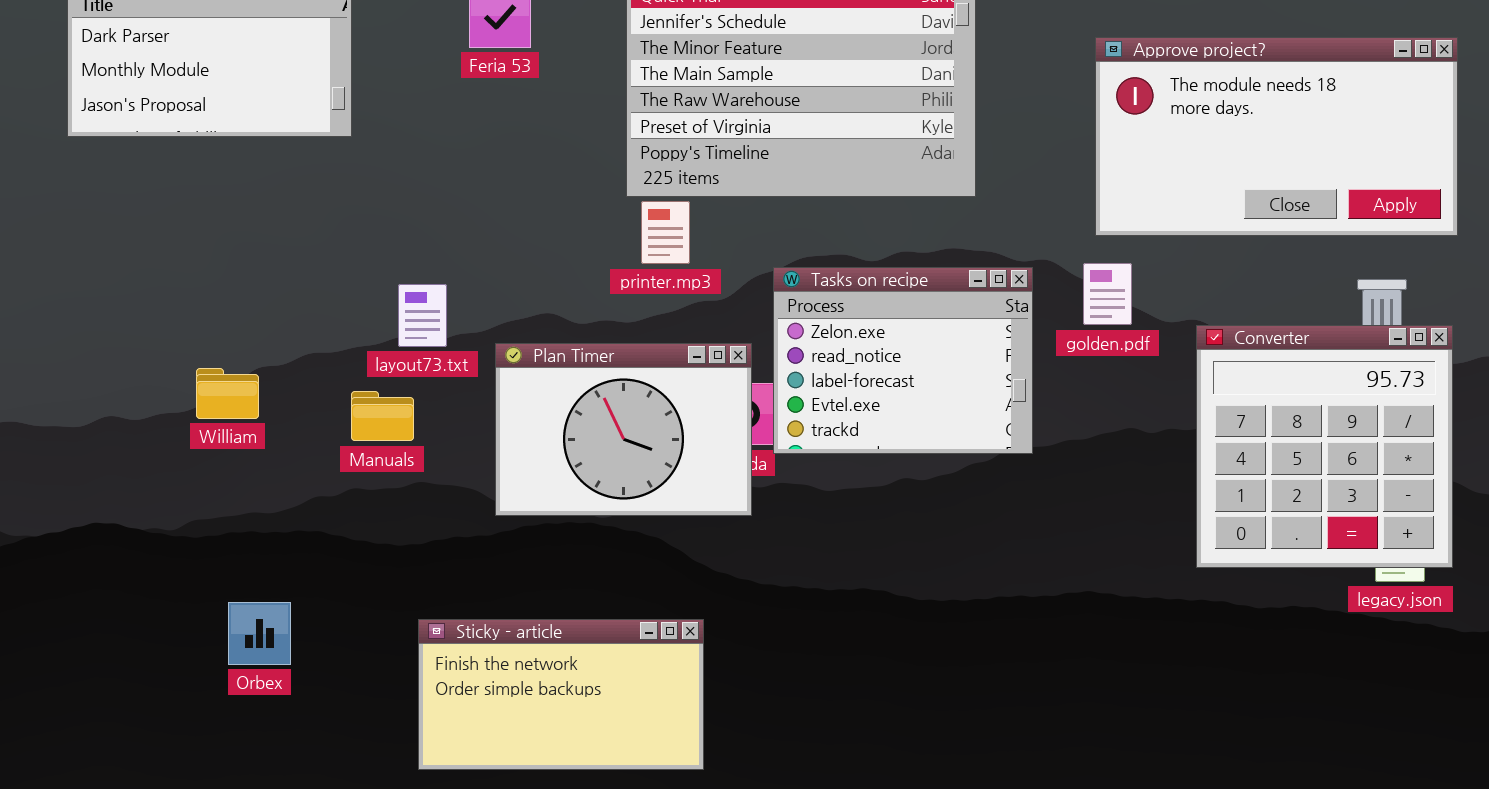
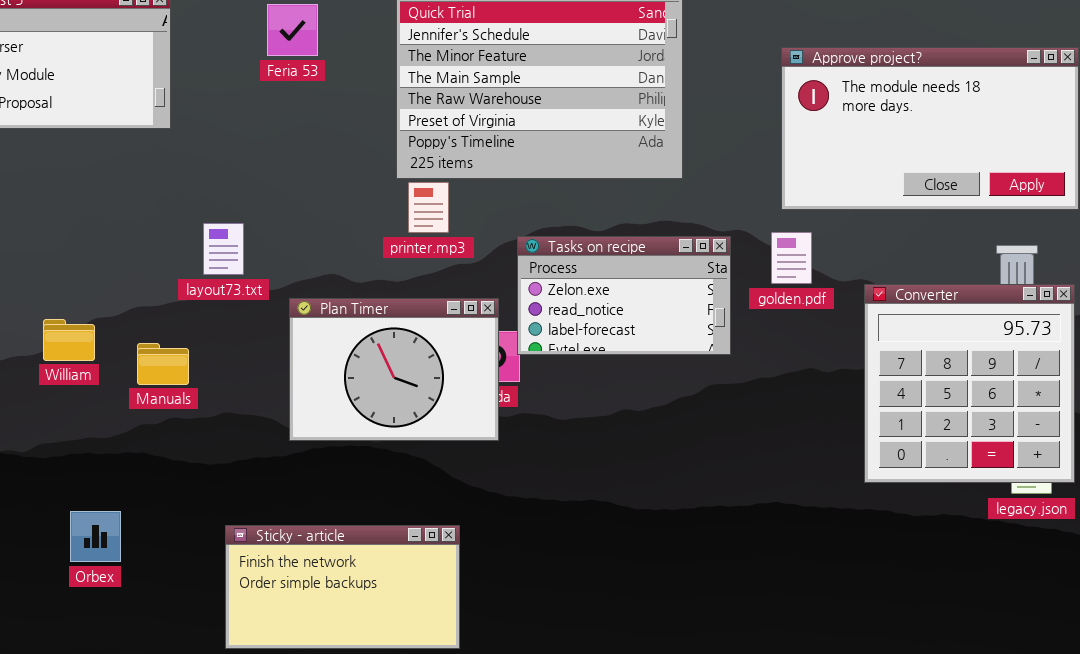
Tasks on recipe: [773,267,1033,454] -> [517,236,731,355], resized
layout73.txt: [398,284,447,347] -> [203,223,244,275], moved
Manuals: [351,391,414,441] -> [137,343,189,385], moved

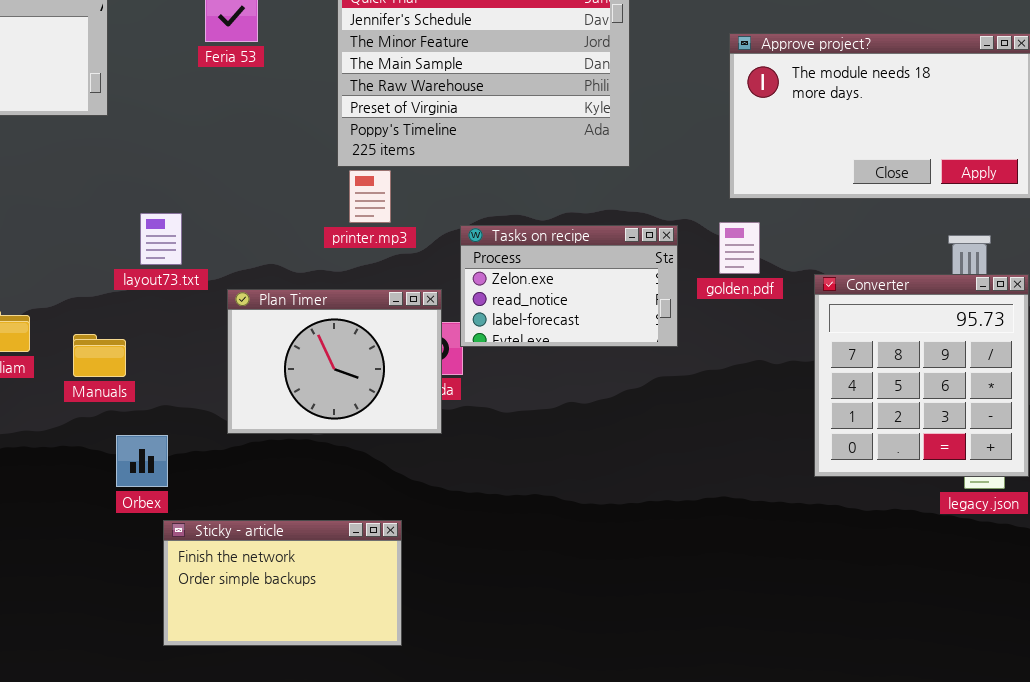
Orbex: [70,511,121,562] -> [116,435,168,487], moved

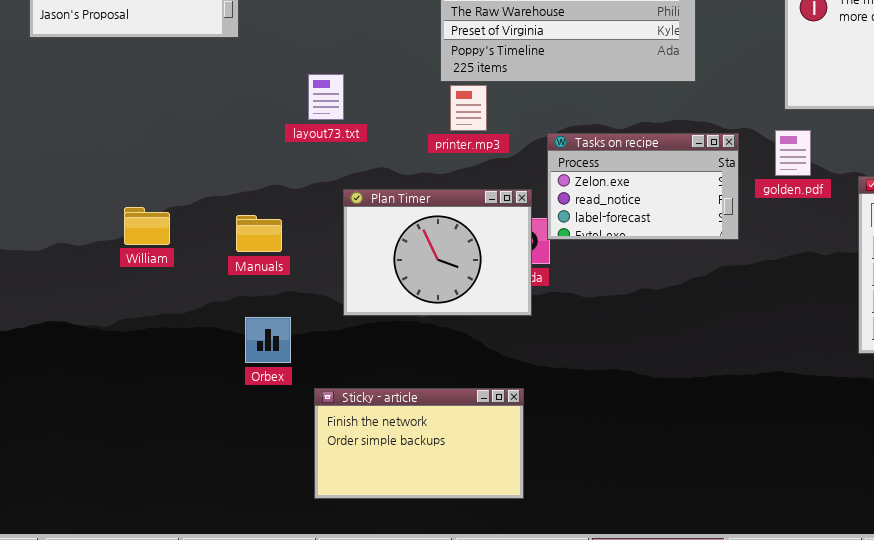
layout73.txt: [140,213,182,265] -> [308,74,344,120], moved
Manuals: [73,334,126,377] -> [236,215,282,252], moved
Sticky - article: [163,520,402,646] -> [314,388,524,499], moved

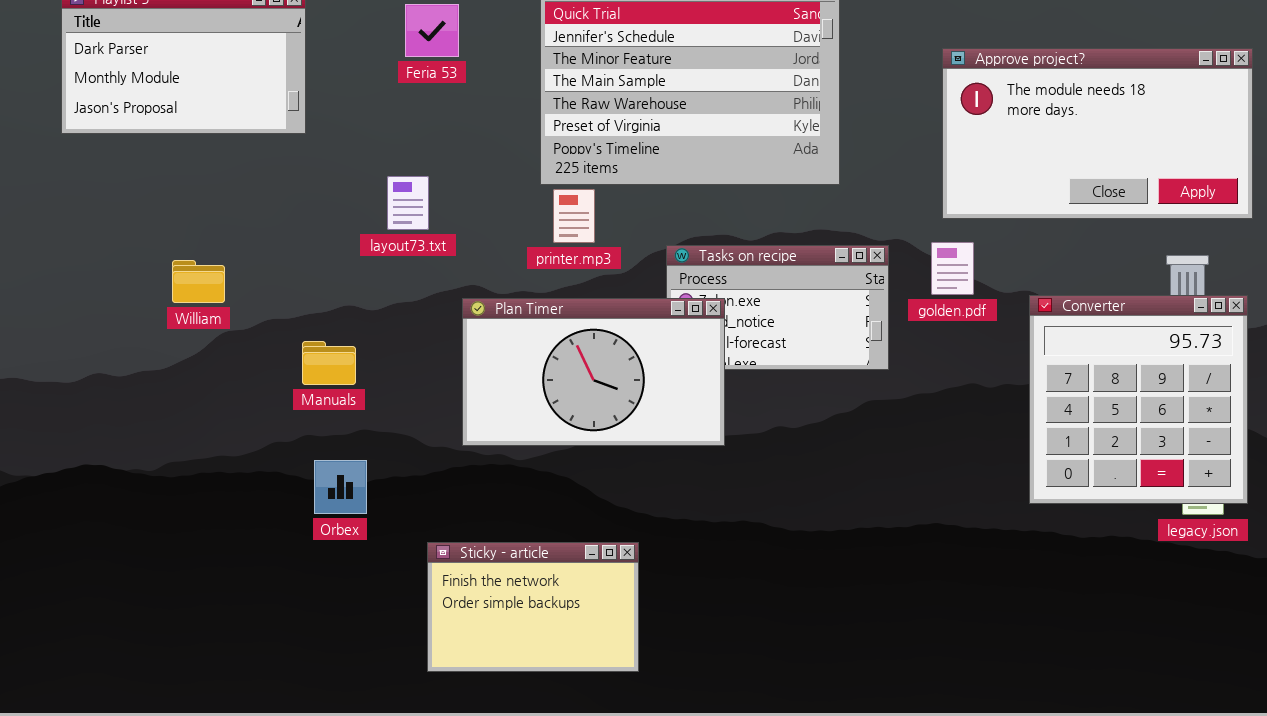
Plan Timer: [343,189,532,316] -> [462,298,725,446], moved, resized
William: [124,207,170,245] -> [172,260,225,303], moved
Sticky - article: [314,388,524,499] -> [427,542,639,672], resized

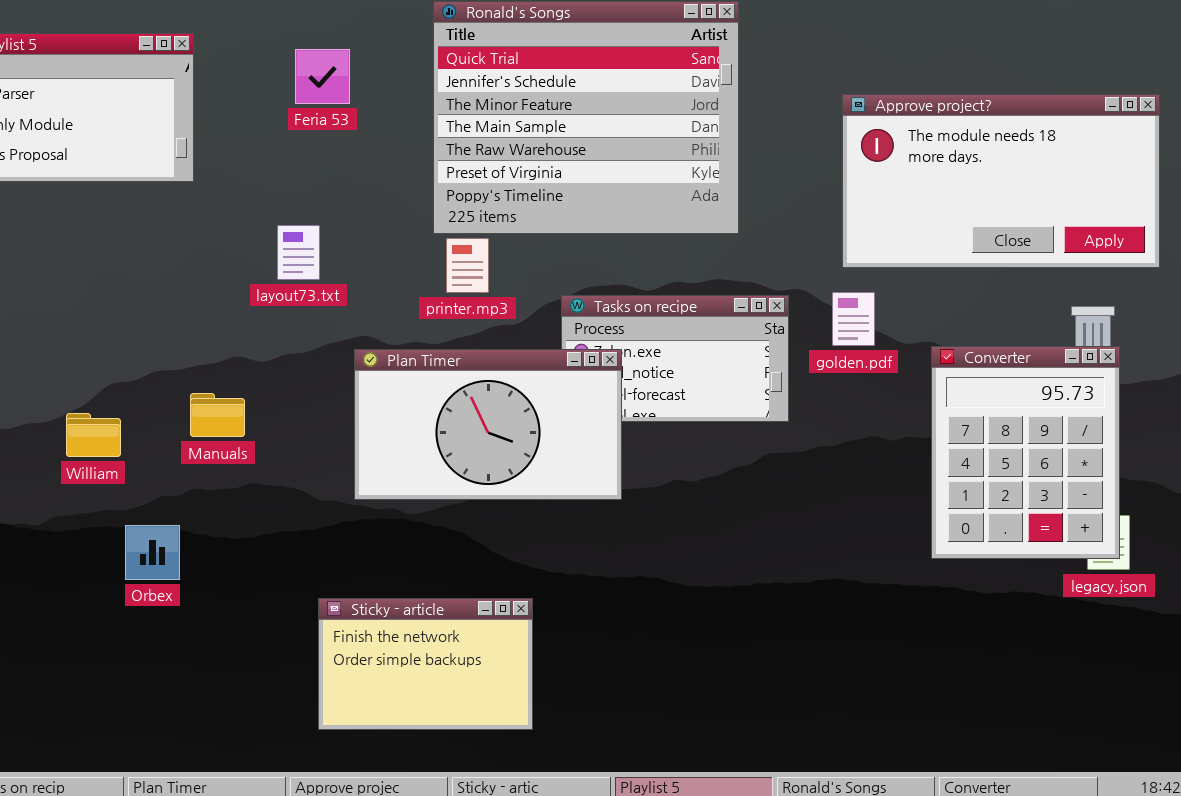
William: [172,260,225,303] -> [66,413,121,457], moved
Converter: [1029,295,1248,504] -> [931,346,1120,559], resized
Orbex: [314,460,367,514] -> [125,525,180,580], moved

